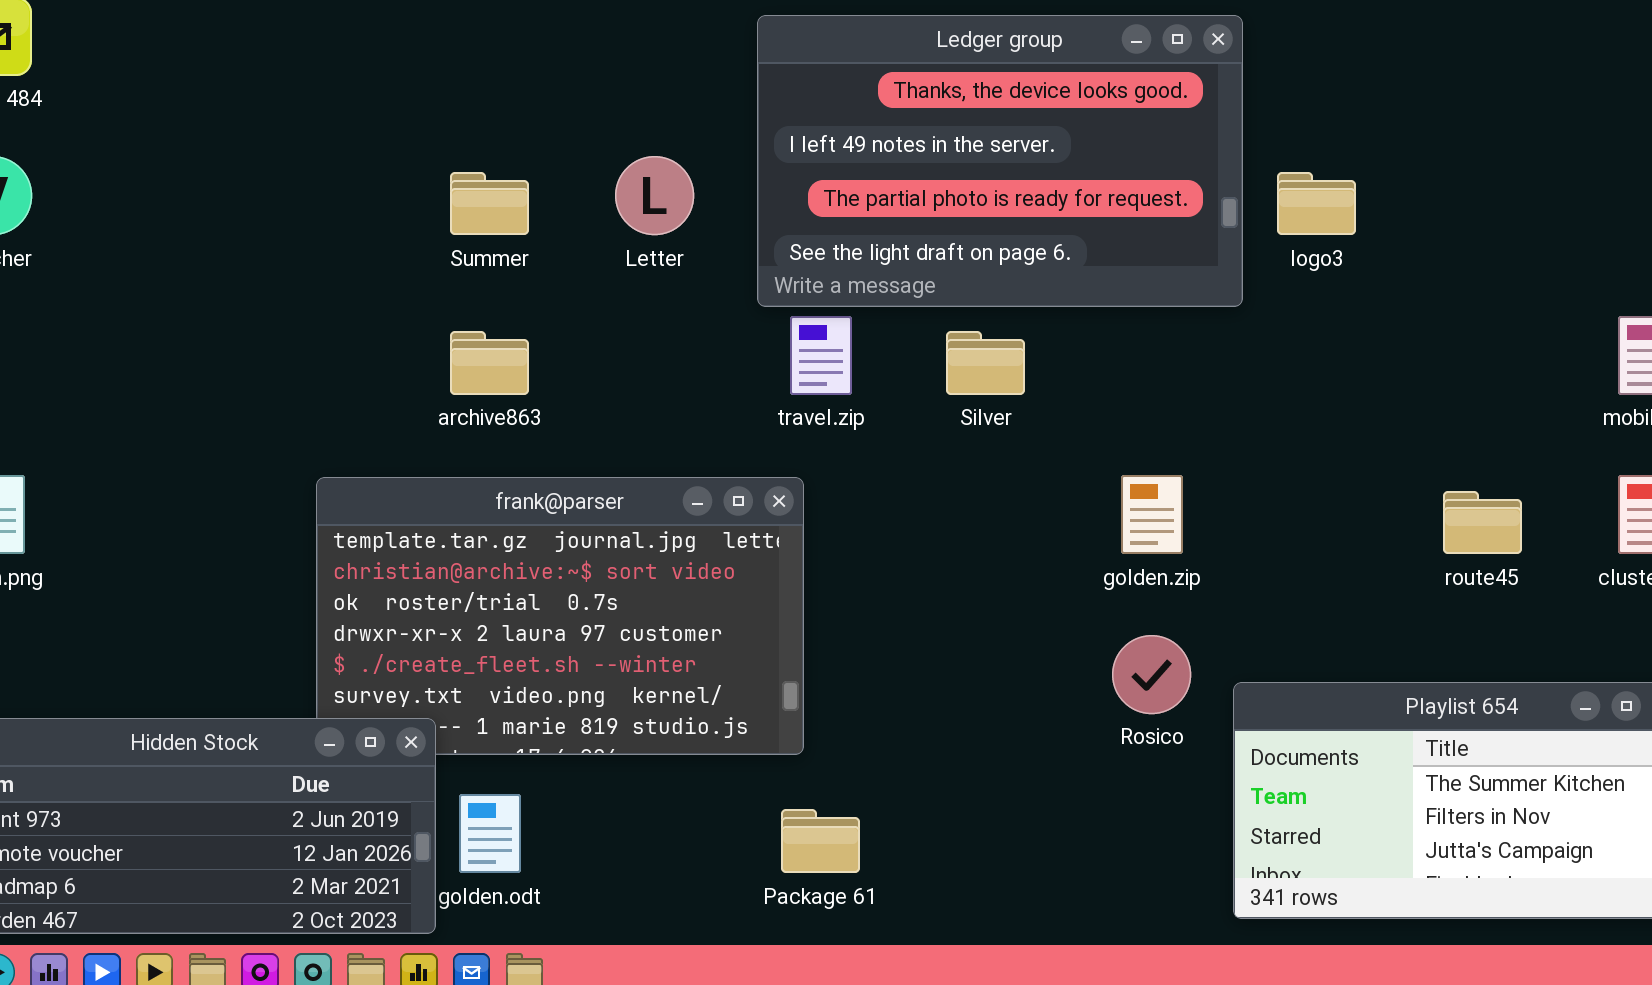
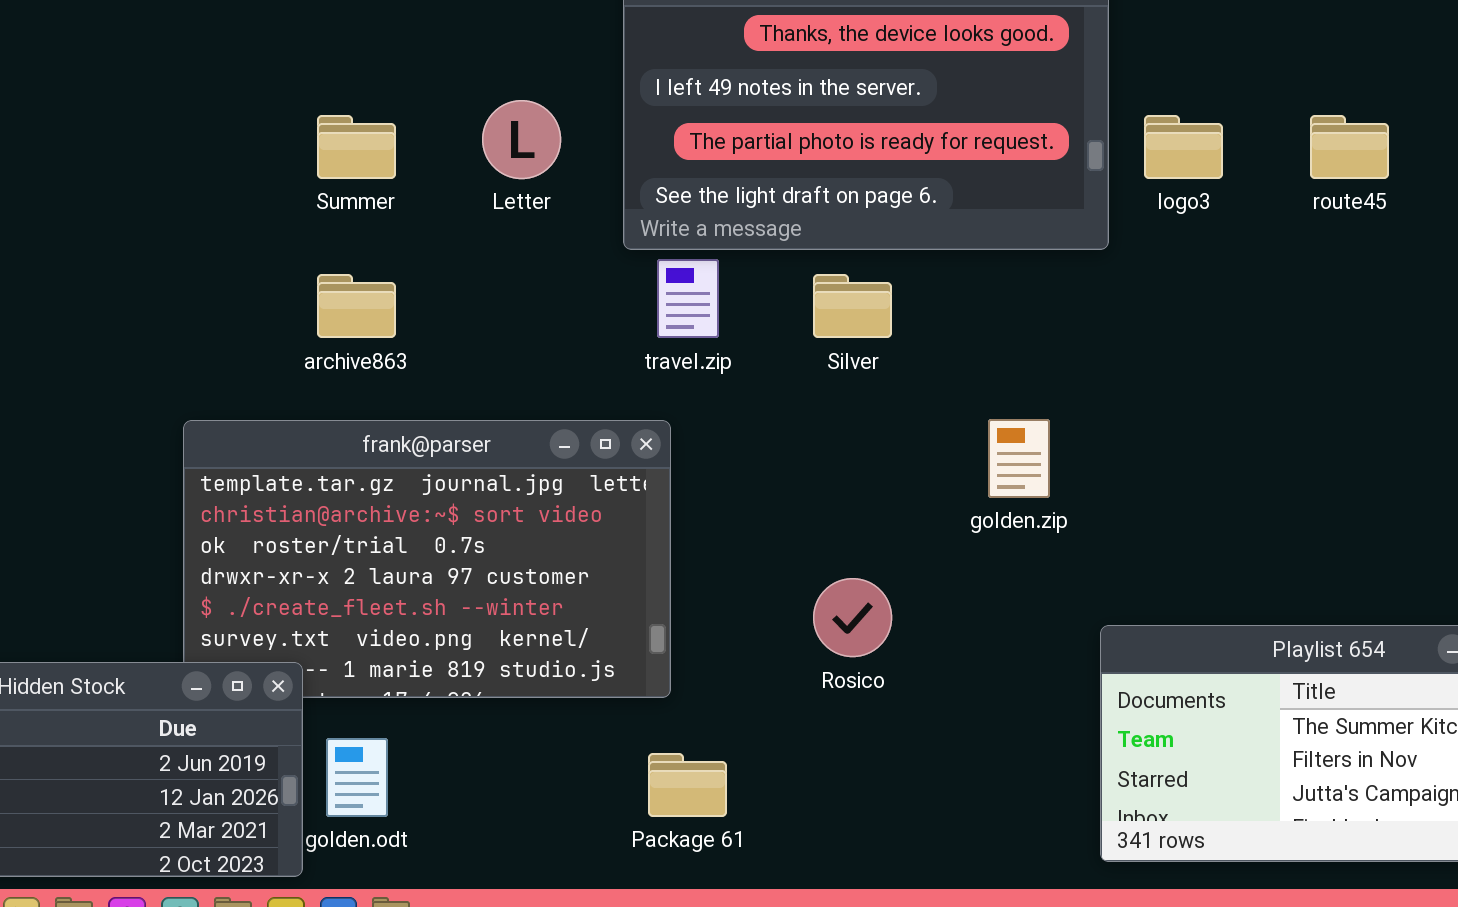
route45: [1443,491,1522,554] -> [1310,115,1389,179], moved
Rosico: [1112,635,1191,714] -> [813,578,892,657], moved

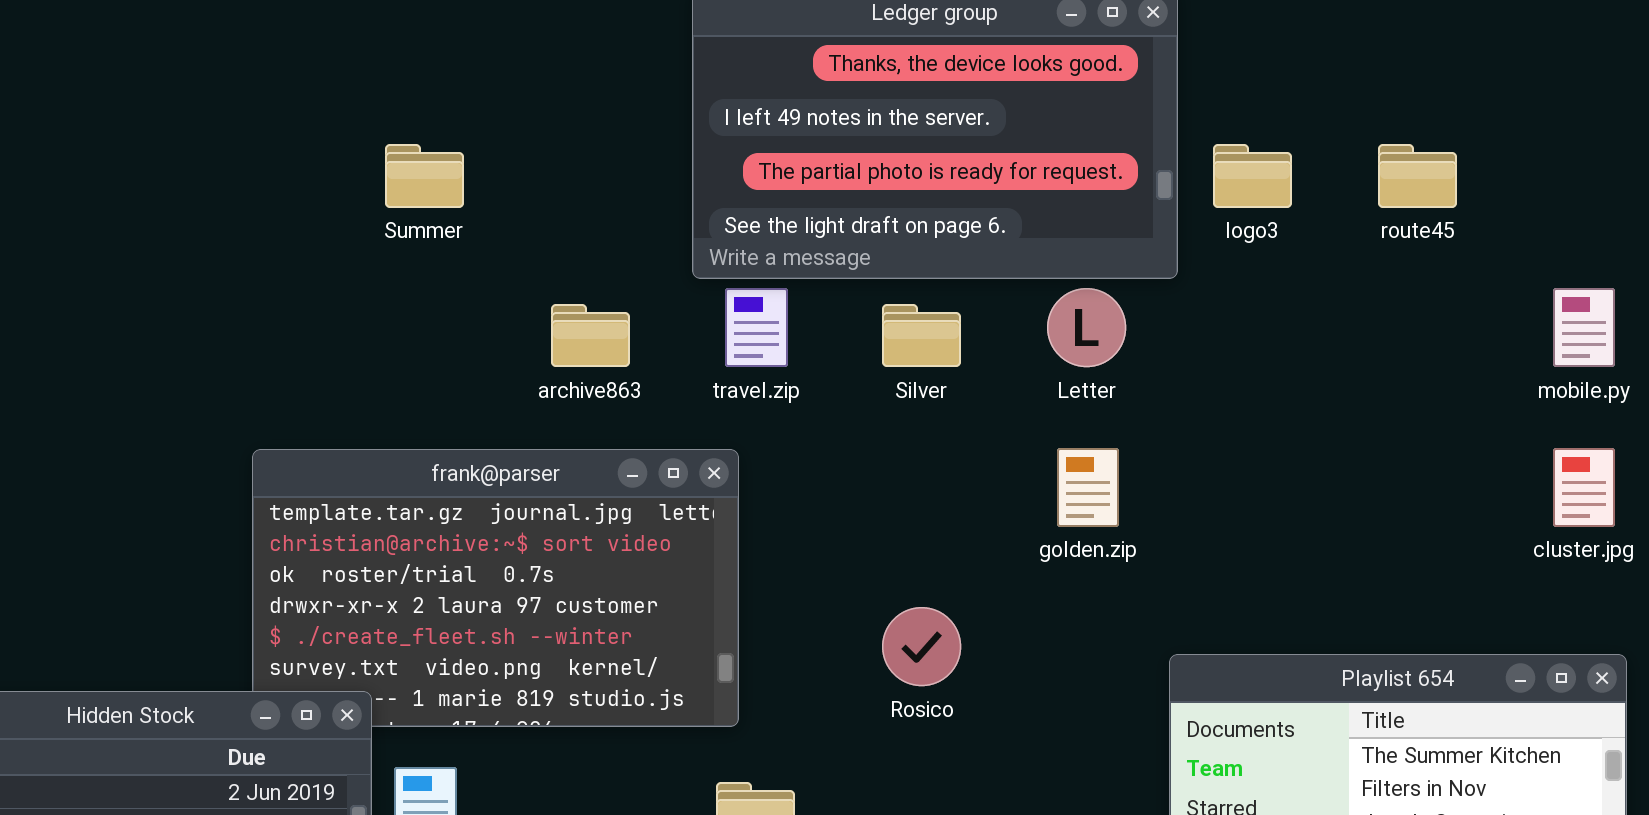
Letter: [482,100,561,179] -> [1047,288,1126,367], moved
archive863: [317,274,396,338] -> [551,304,630,367], moved

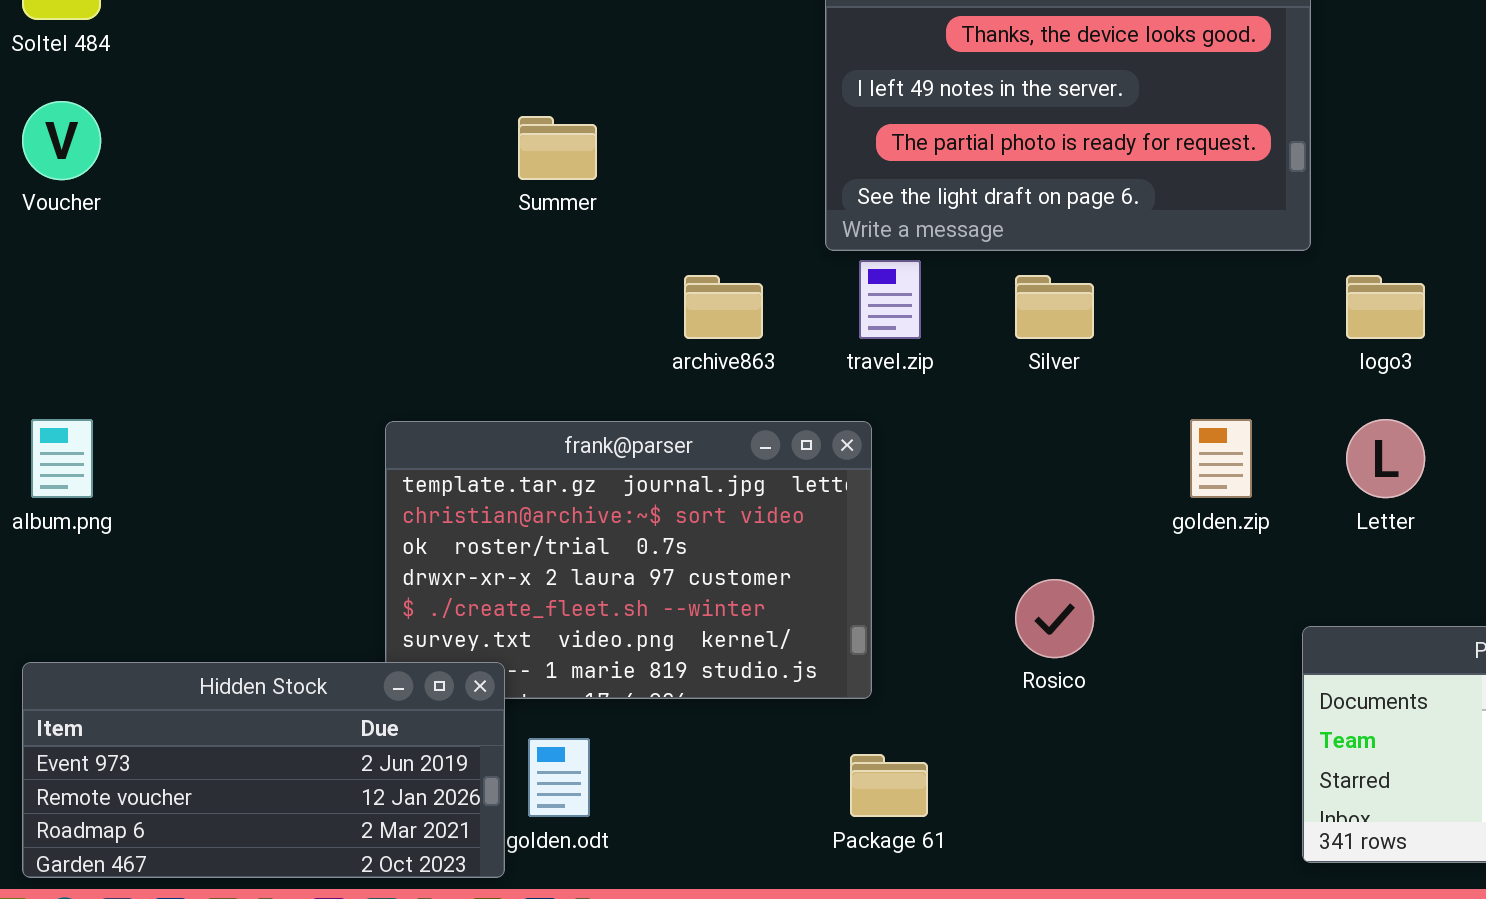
logo3: [1213,144,1292,208] -> [1346,275,1425,339], moved
Letter: [1047,288,1126,367] -> [1346,419,1425,498], moved

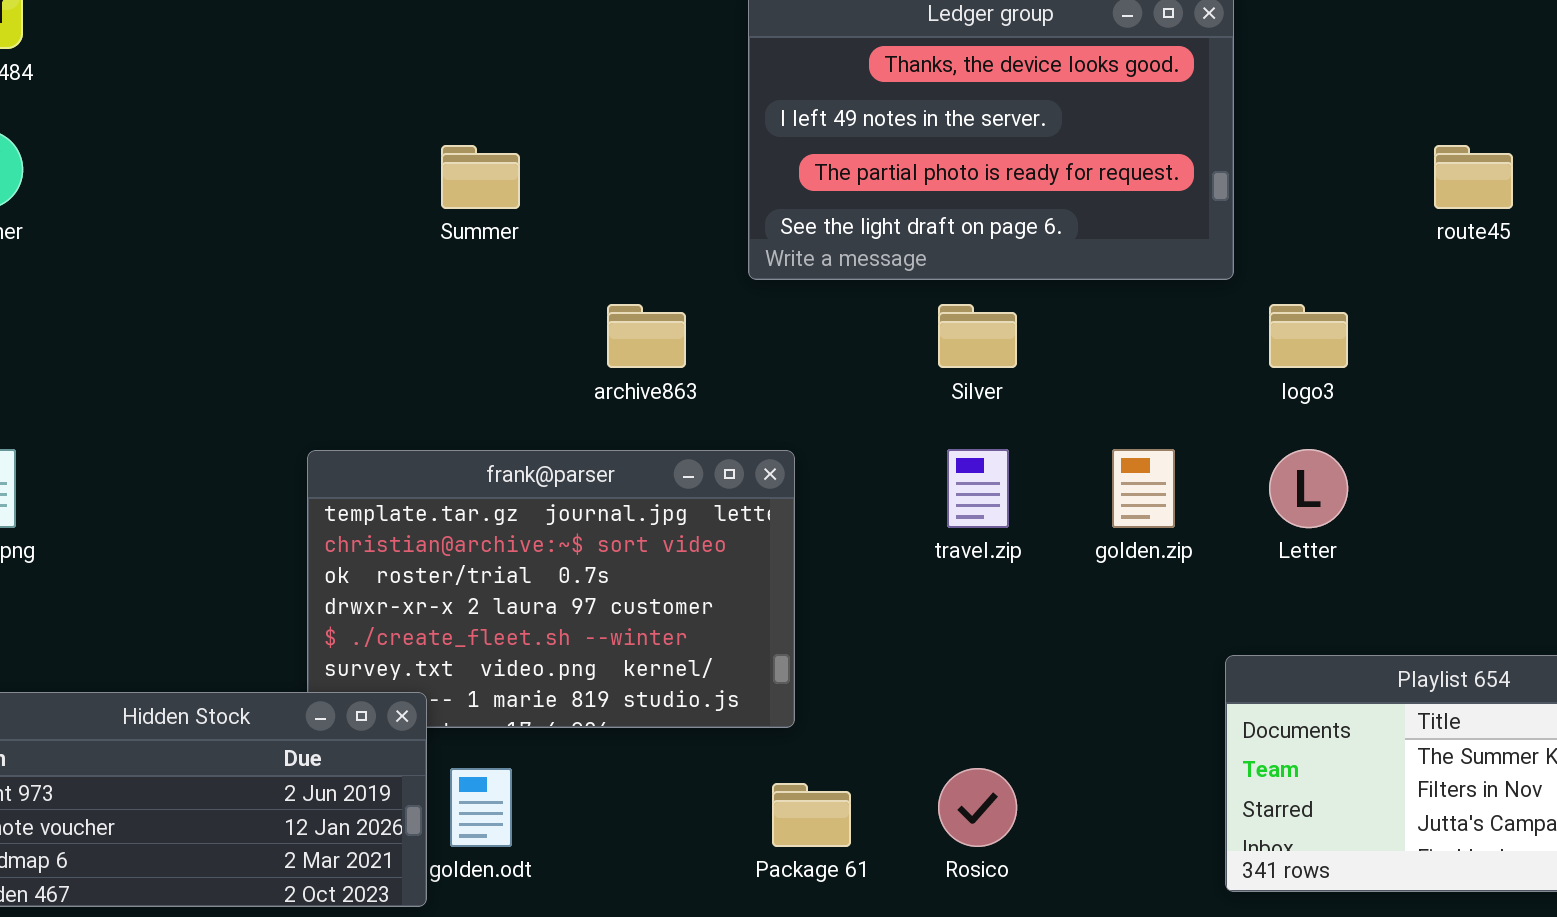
travel.zip: [859,260,921,339] -> [947,449,1009,528], moved
Rosico: [1015,579,1094,658] -> [938,768,1017,847], moved

